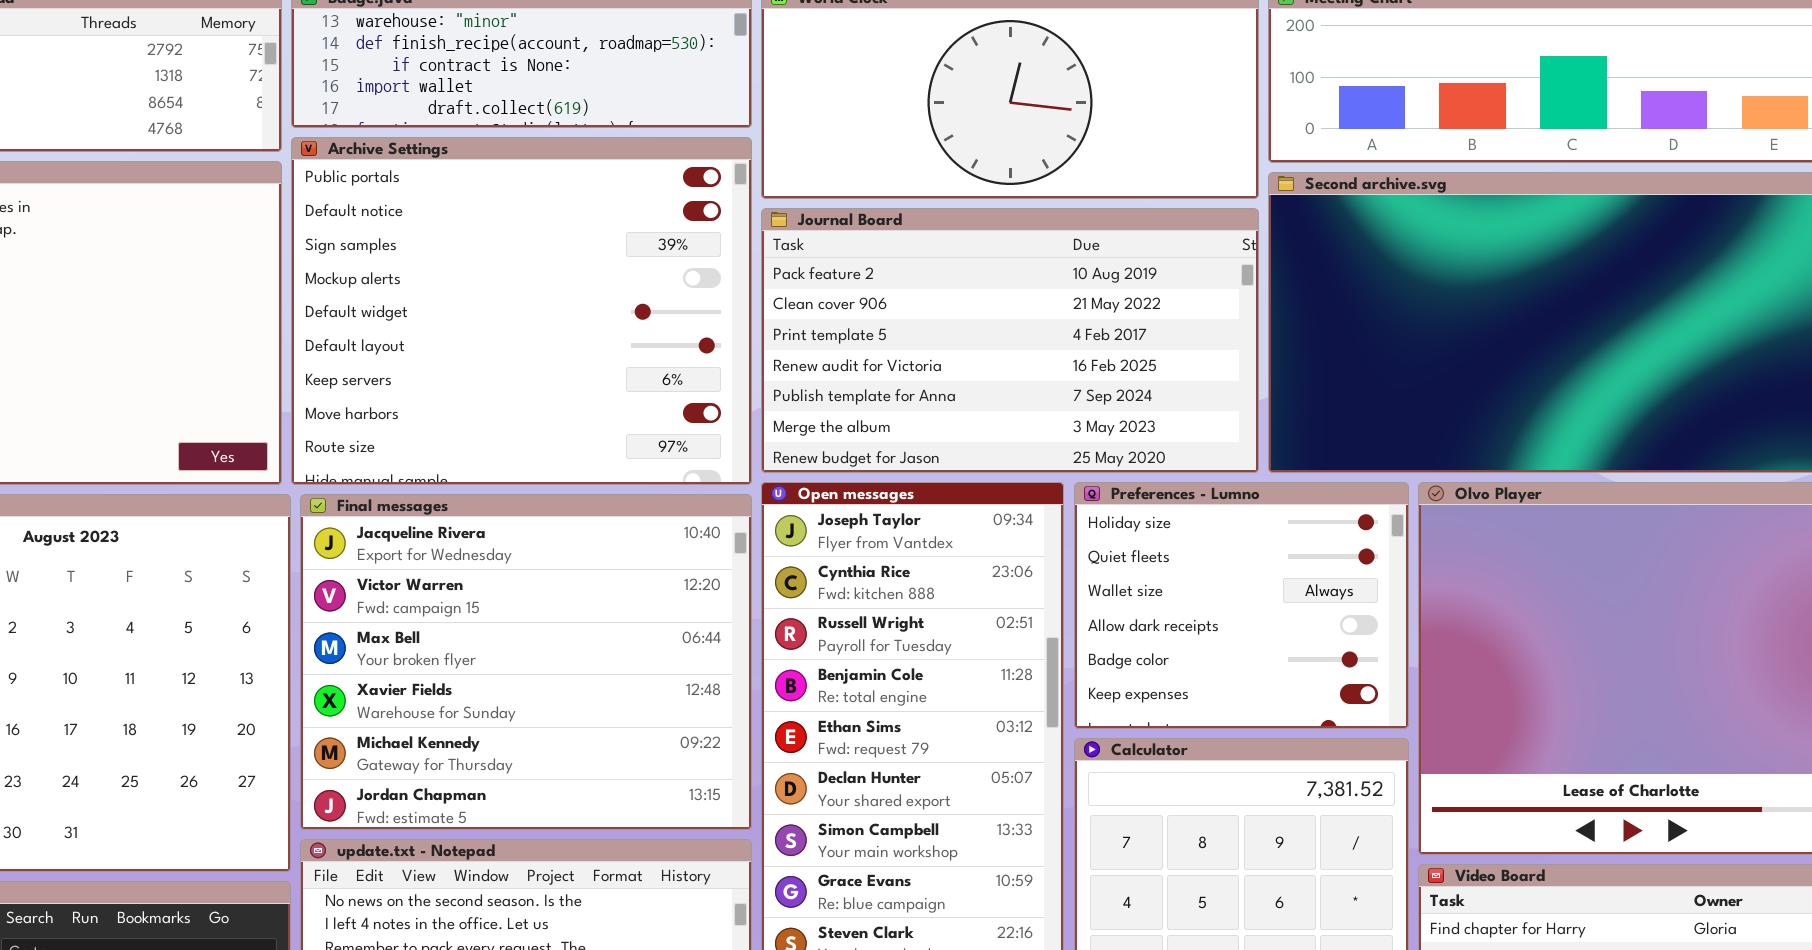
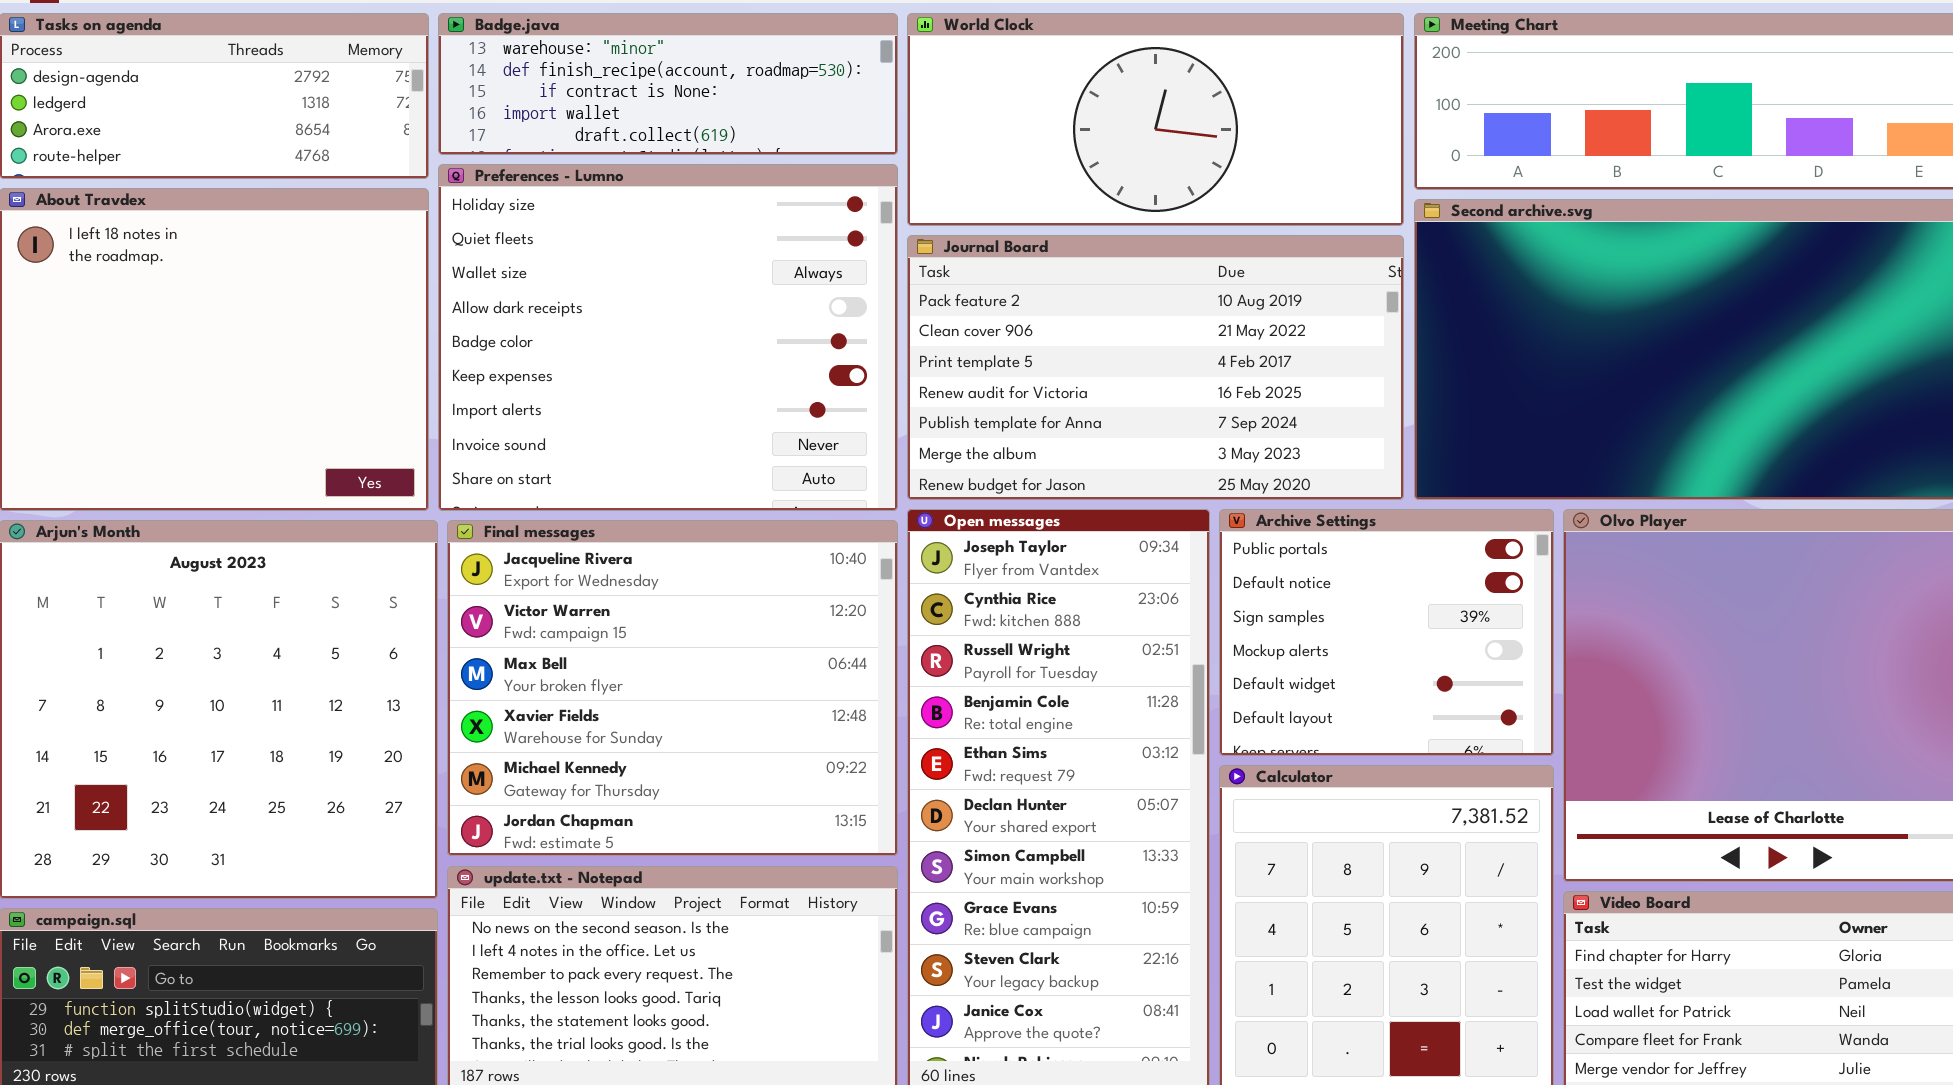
Archive Settings: [291,137,752,485] -> [1219,509,1554,756], moved, resized
Preferences - Lumno: [1074,482,1409,729] -> [438,164,898,511], moved, resized

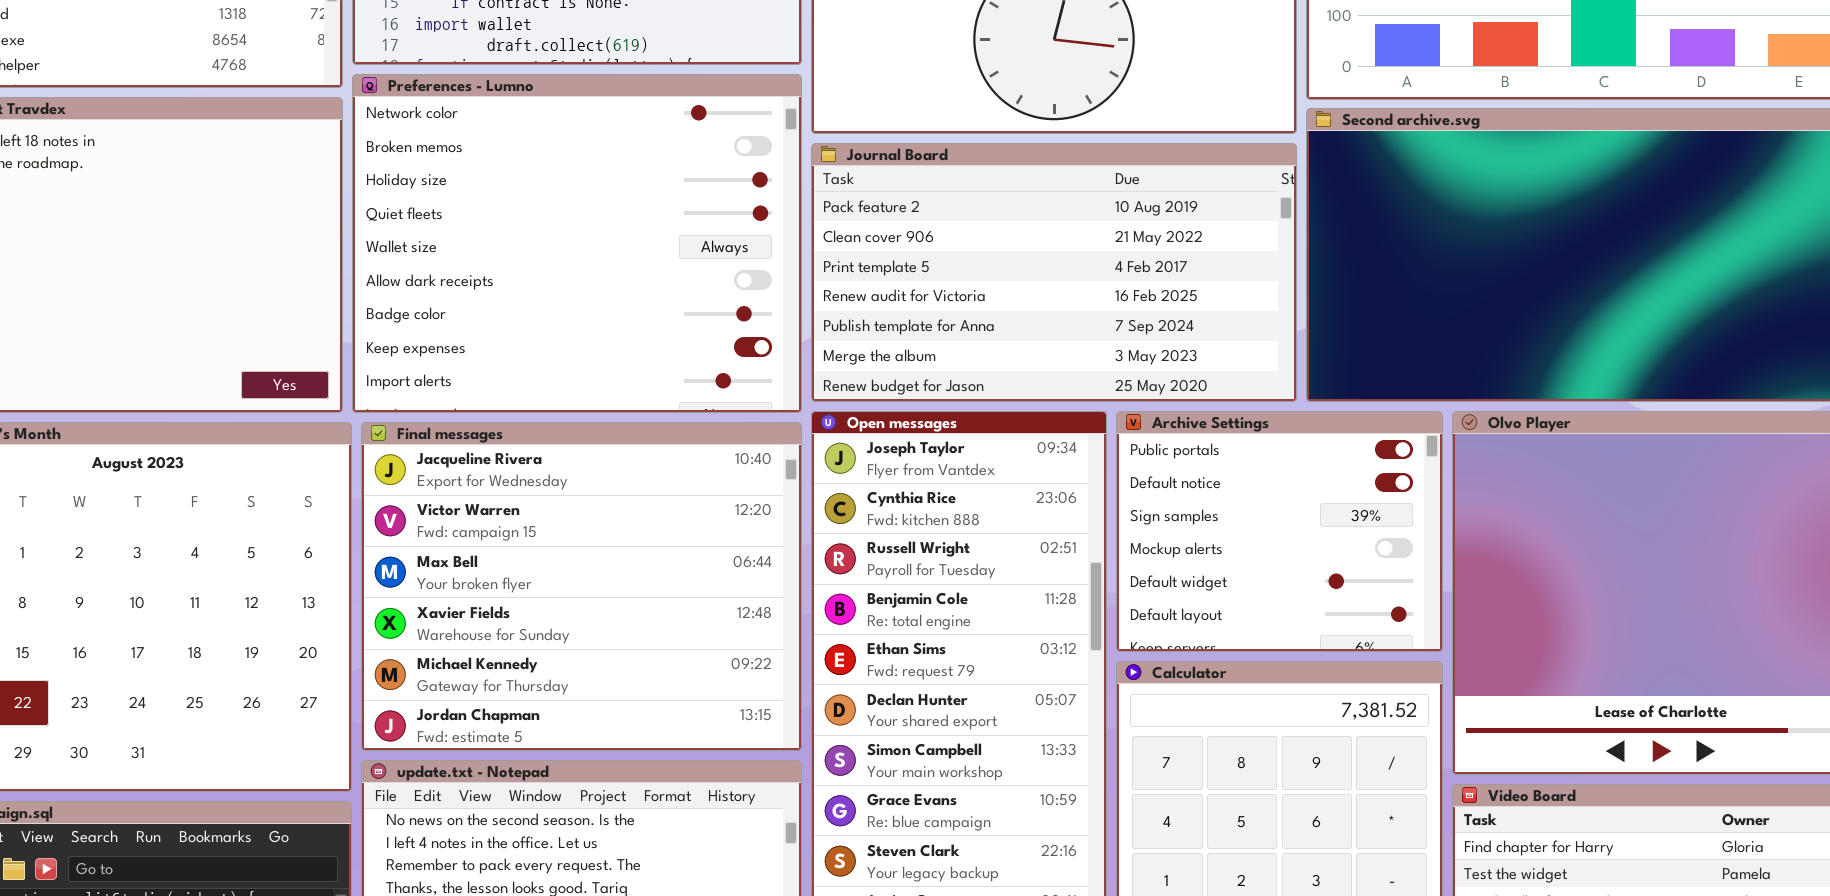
Preferences - Lumno: [438,164,898,511] -> [352,74,802,413], scrolled up 2 rows

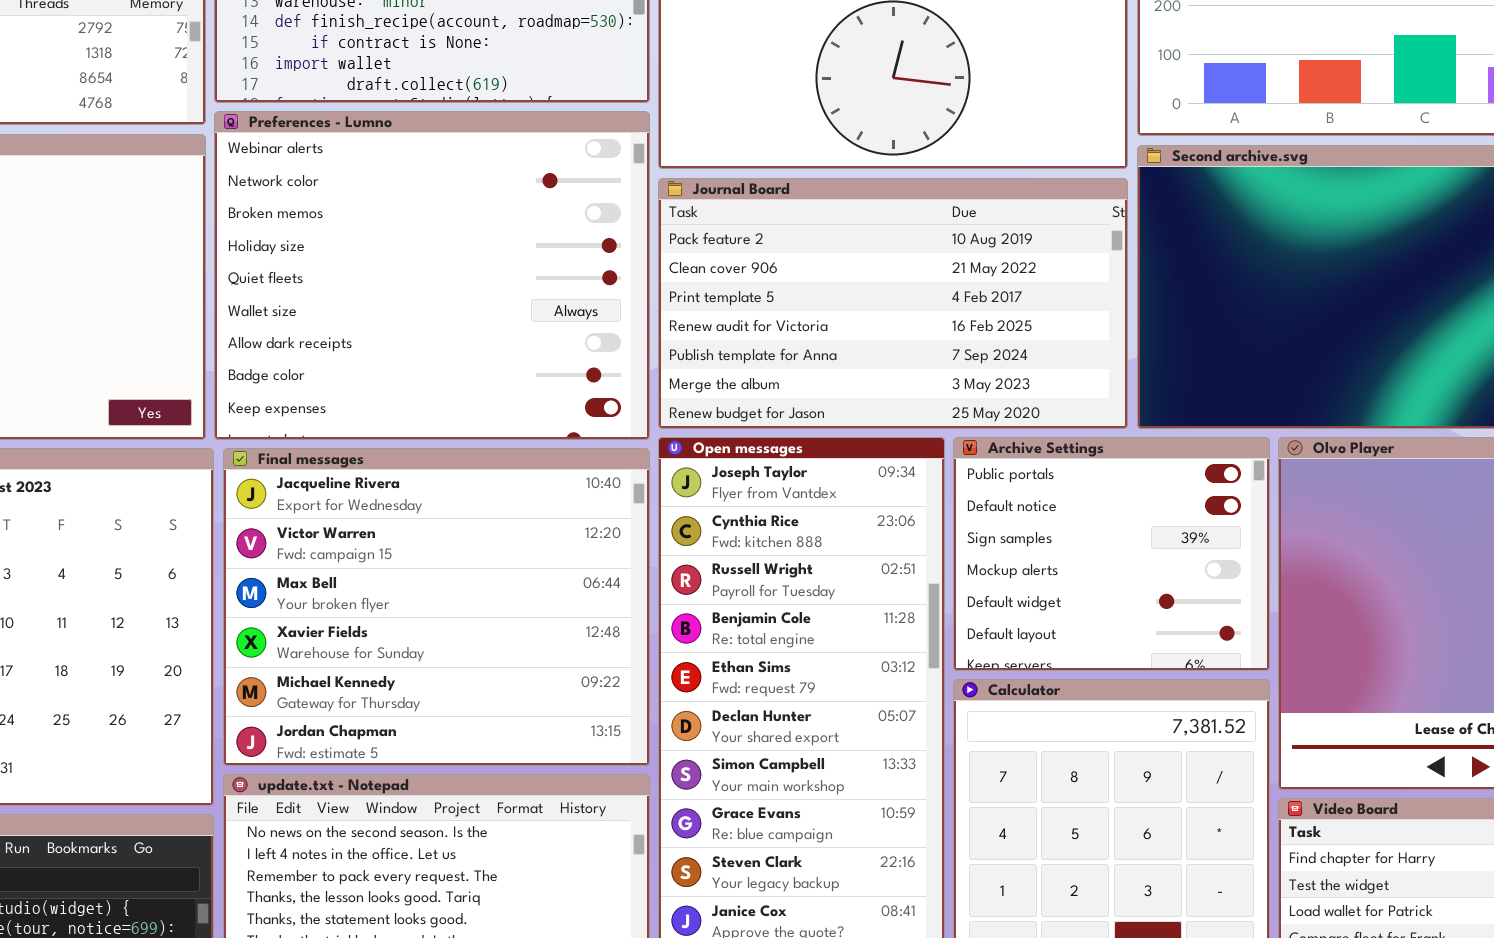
Preferences - Lumno: [352,74,802,413] -> [214,111,650,440], scrolled up 1 row

